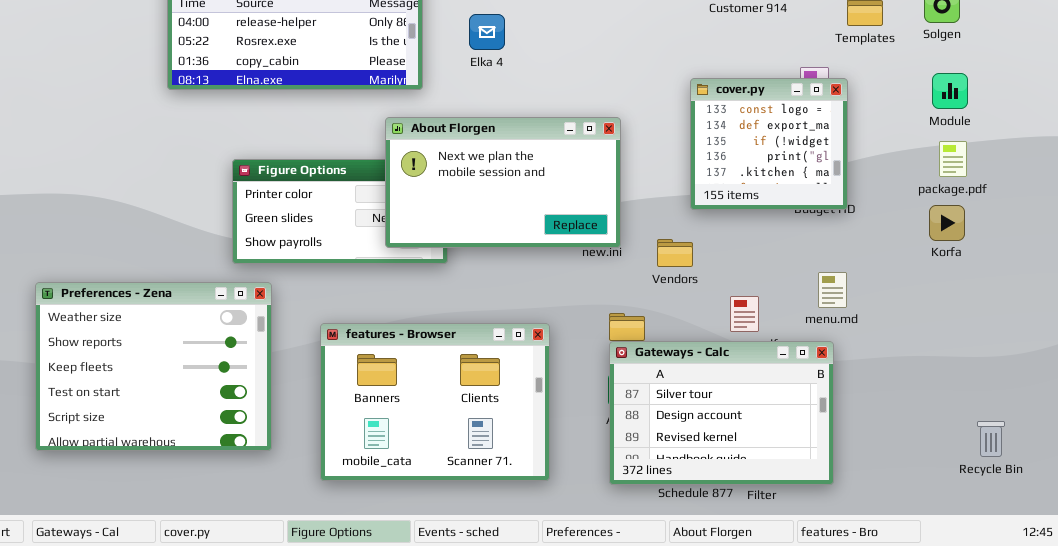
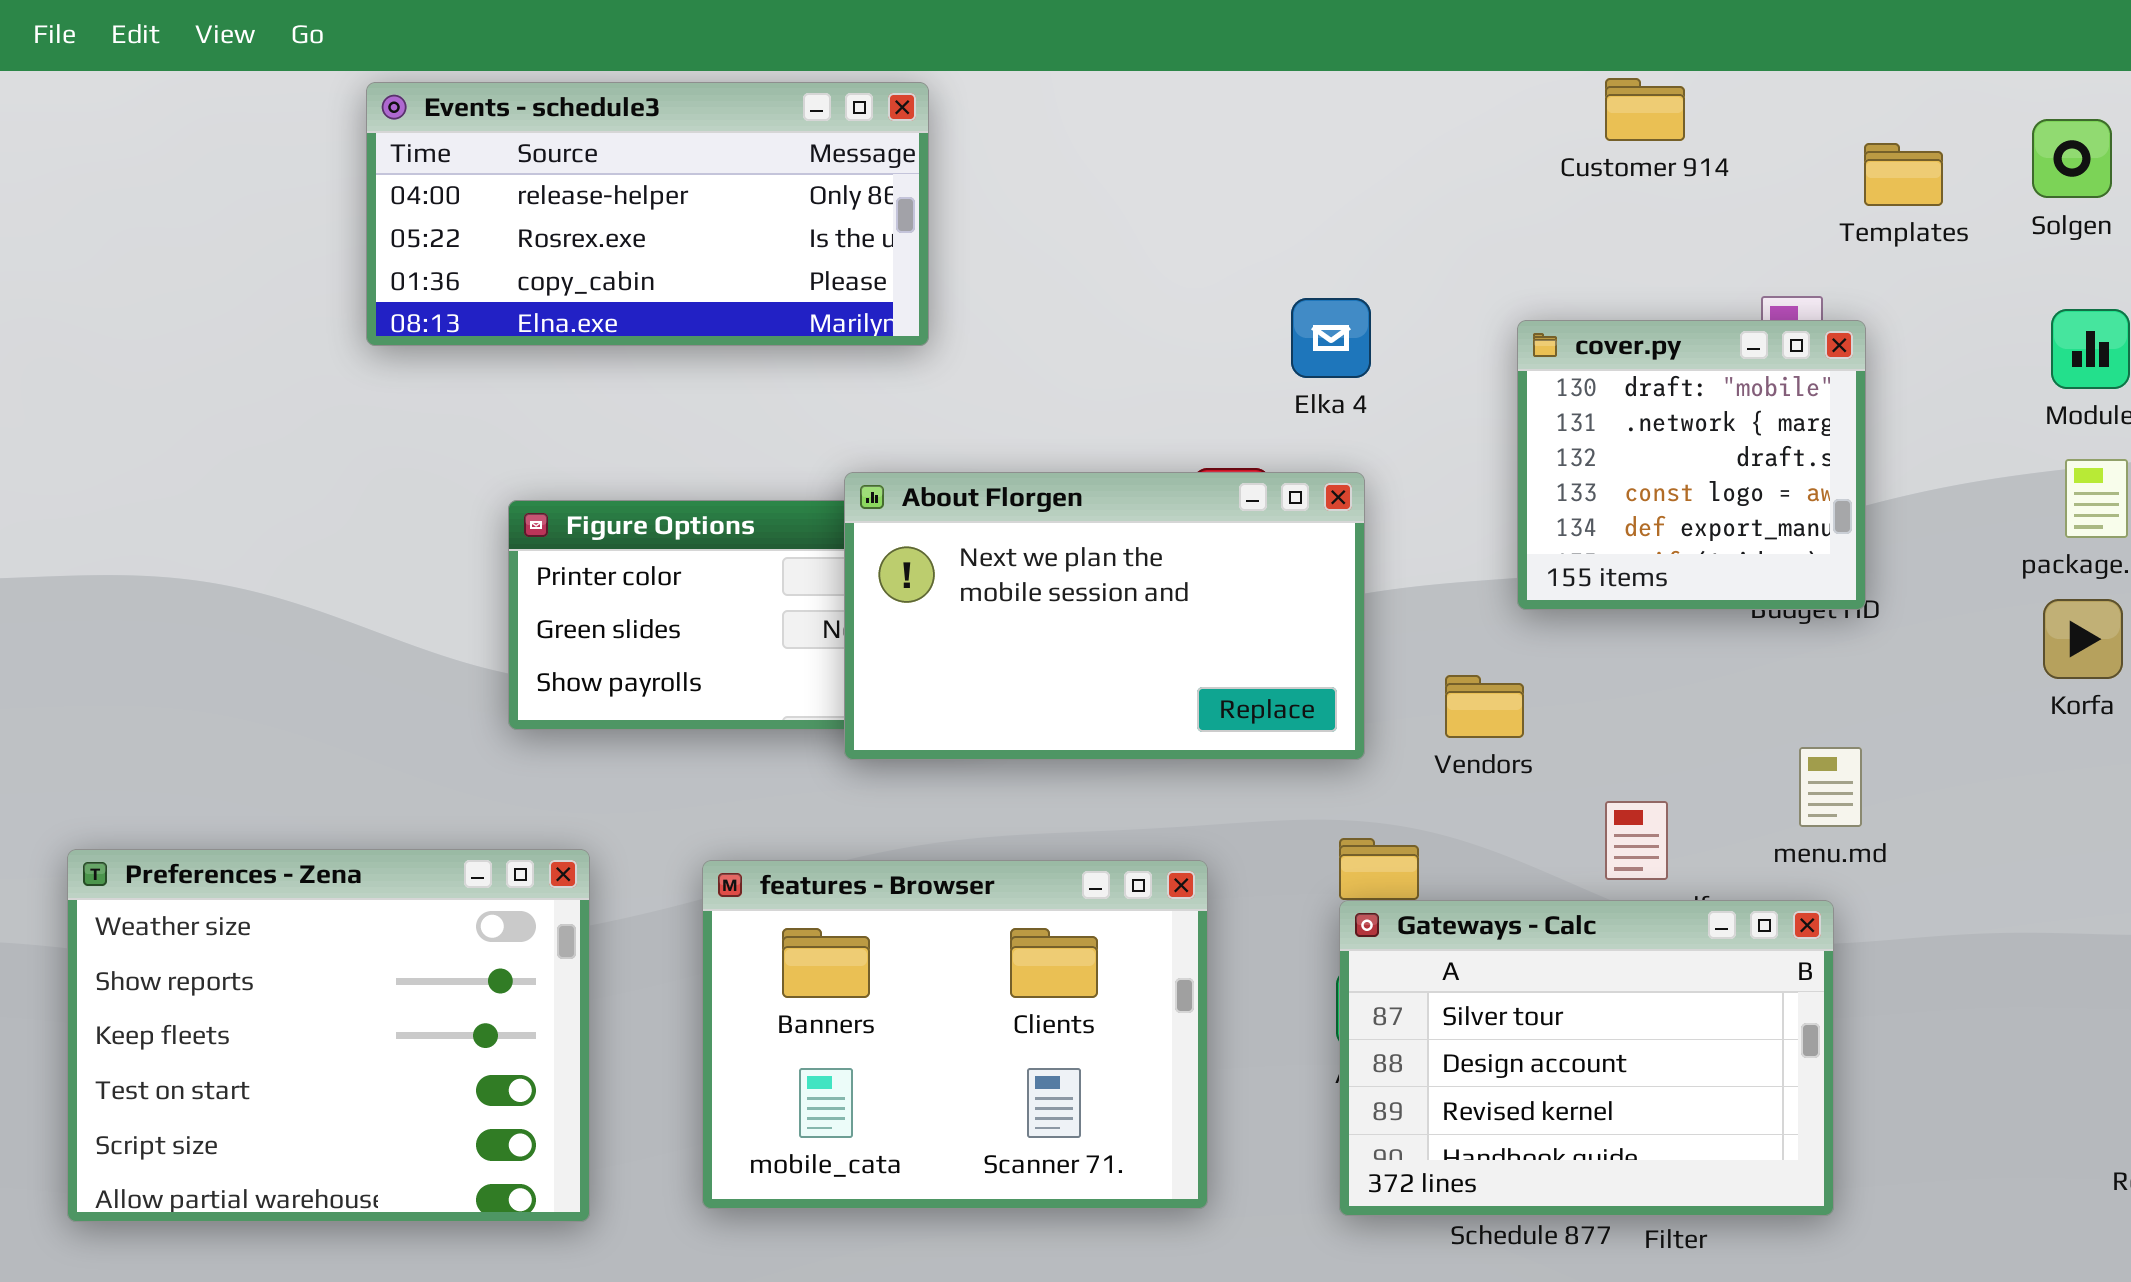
Elka 4: [469,14,505,50] -> [1291,298,1371,378], moved
cover.py: [690,78,848,210] -> [1517,320,1866,610], scrolled up 3 rows
About Florgen: [385,117,621,248] -> [844,472,1365,760], moved
Preferences - Zena: [35,282,272,451] -> [67,849,590,1222], moved

